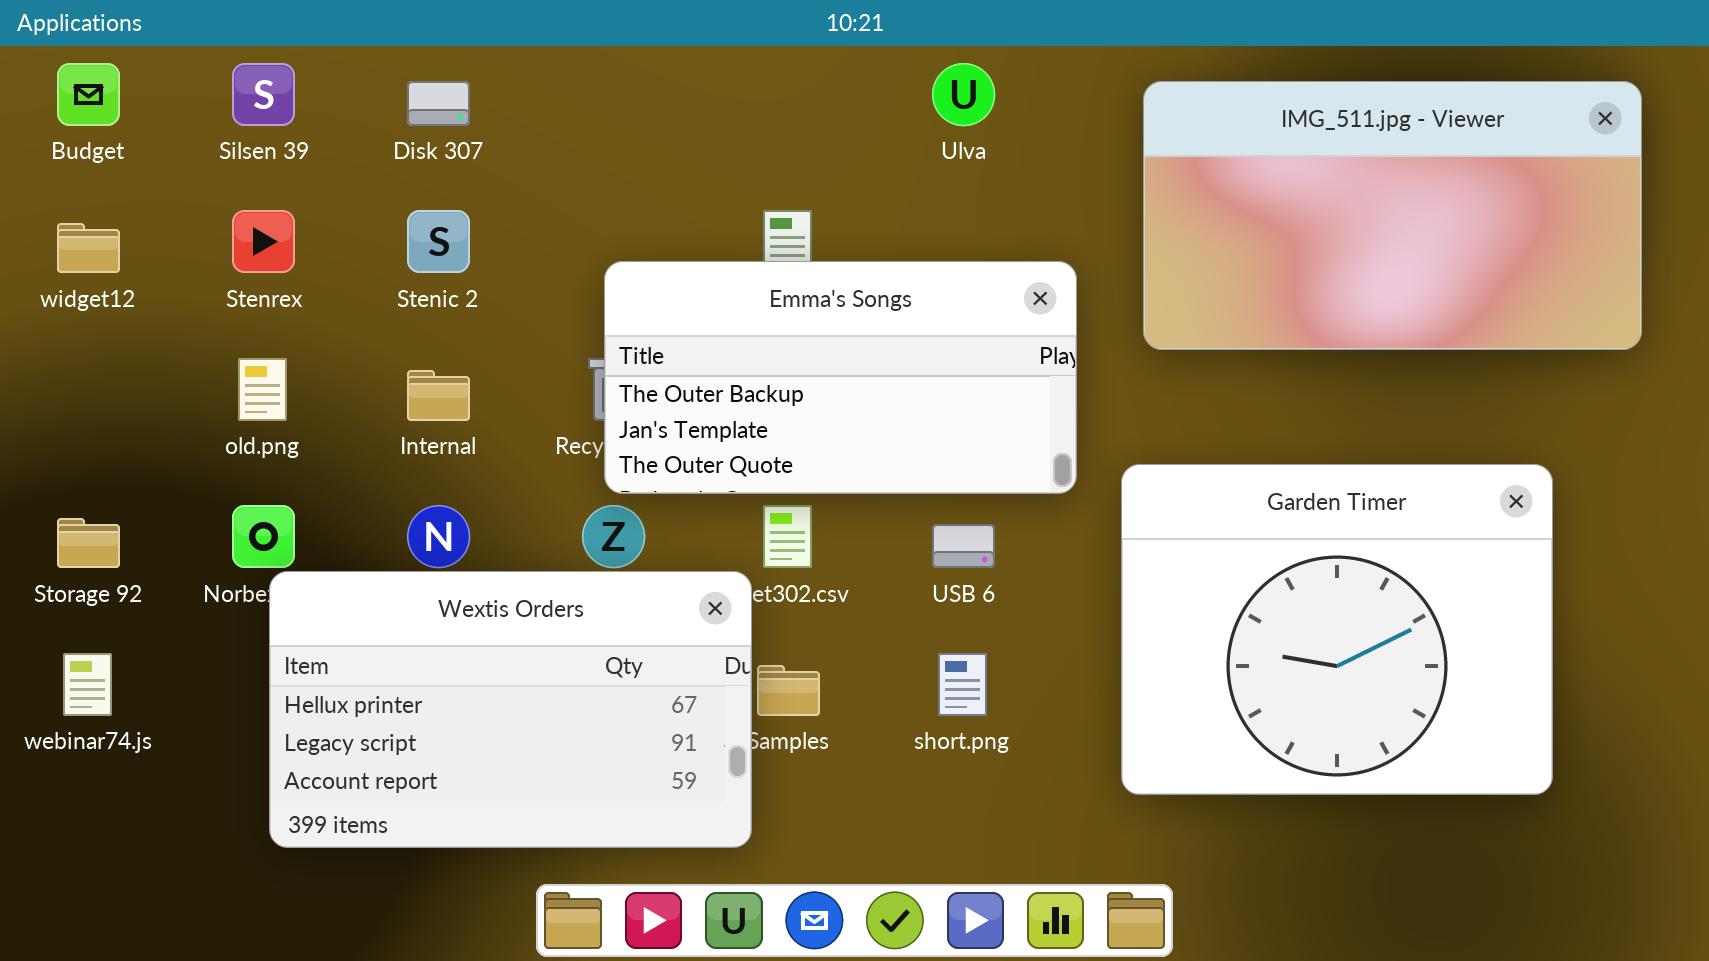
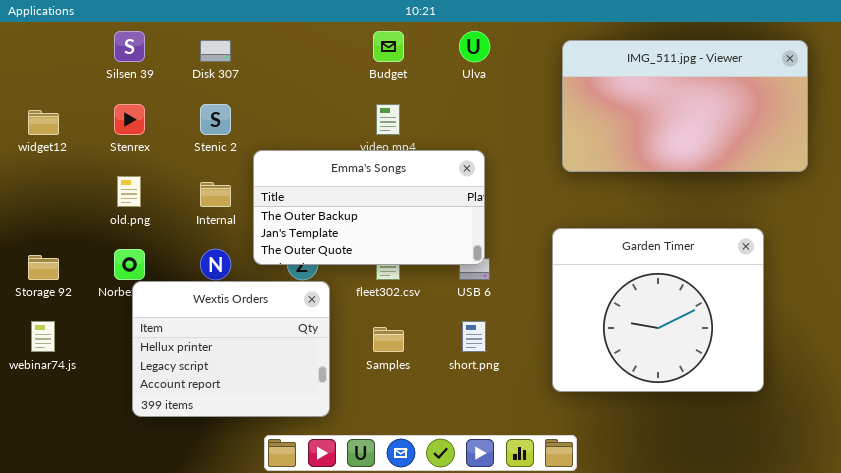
Budget: [57,63,120,126] -> [373,31,404,62], moved
Emma's Songs: [604,261,1077,494] -> [253,150,485,265], moved
Wextis Orders: [269,571,752,848] -> [132,281,330,417], resized

